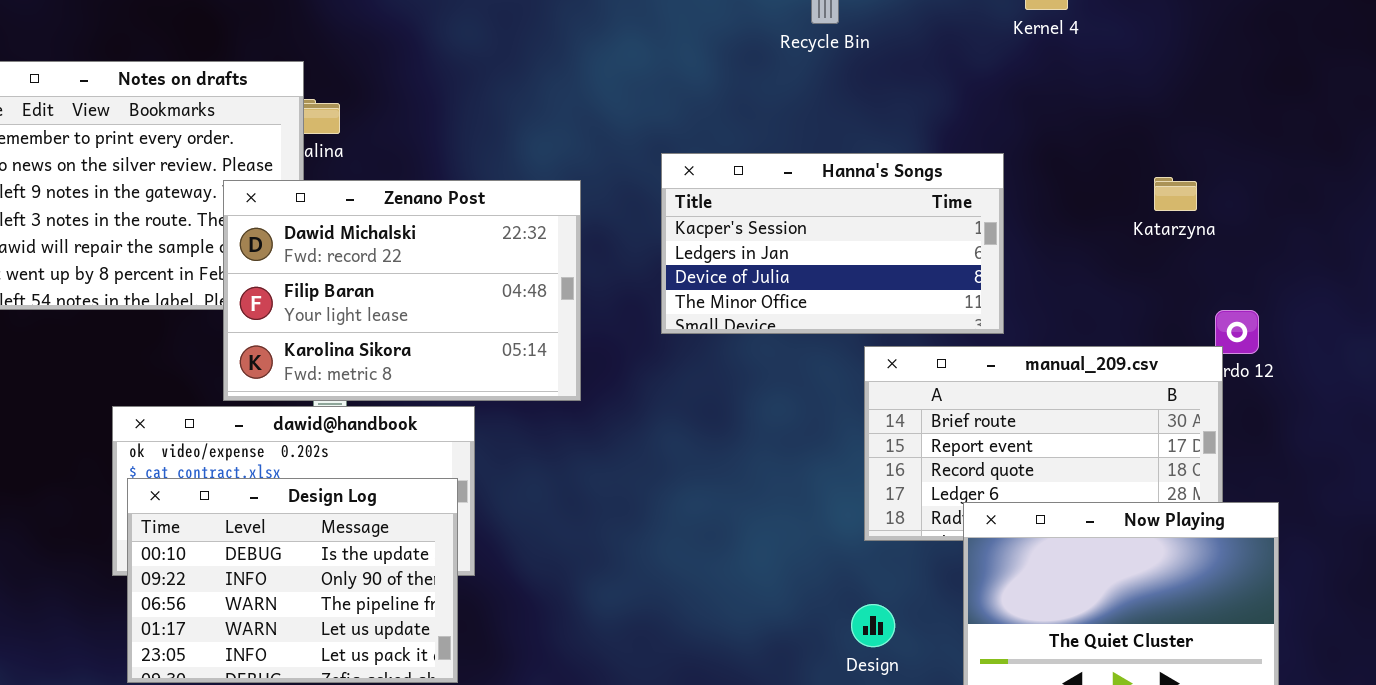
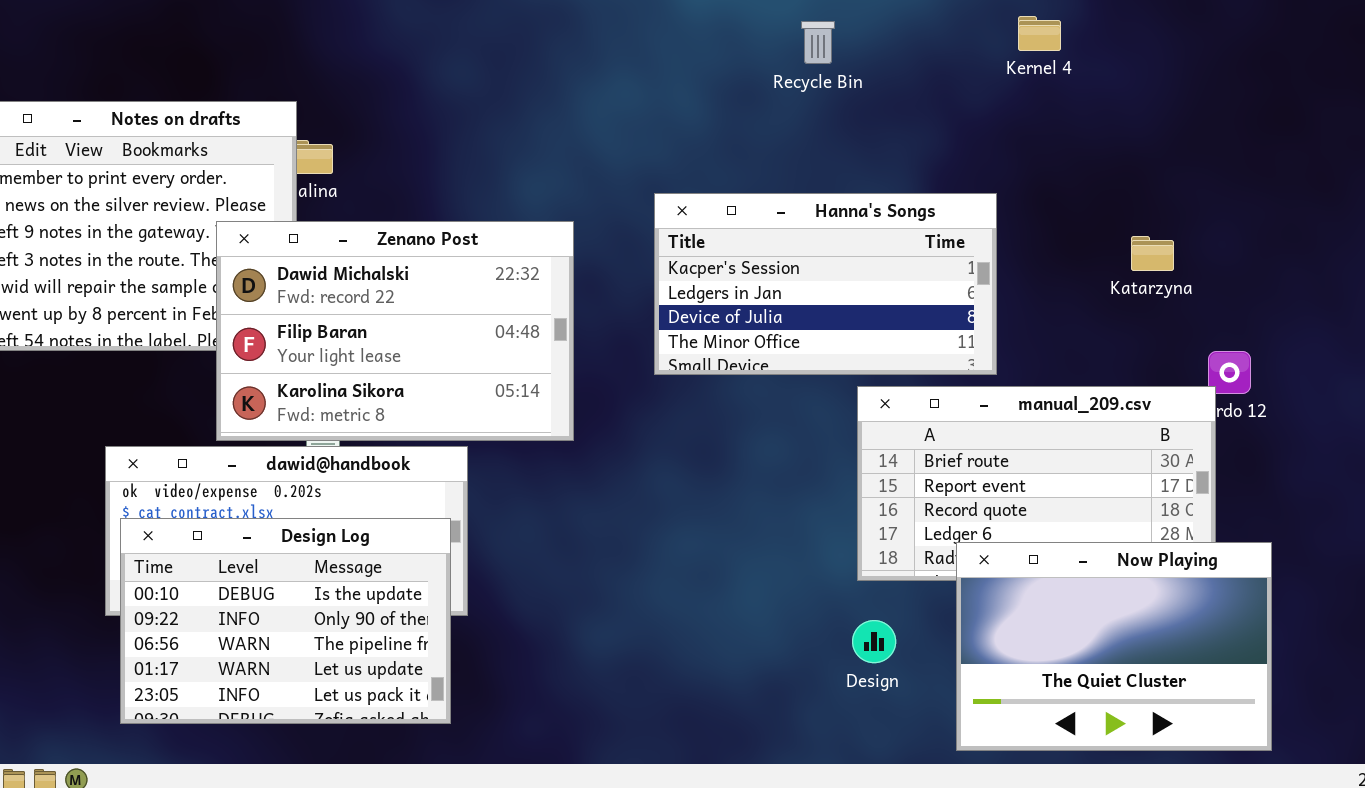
Katarzyna: [1154,177,1197,211] -> [1131,236,1174,271], moved
Design: [851,604,895,647] -> [852,620,896,663], moved

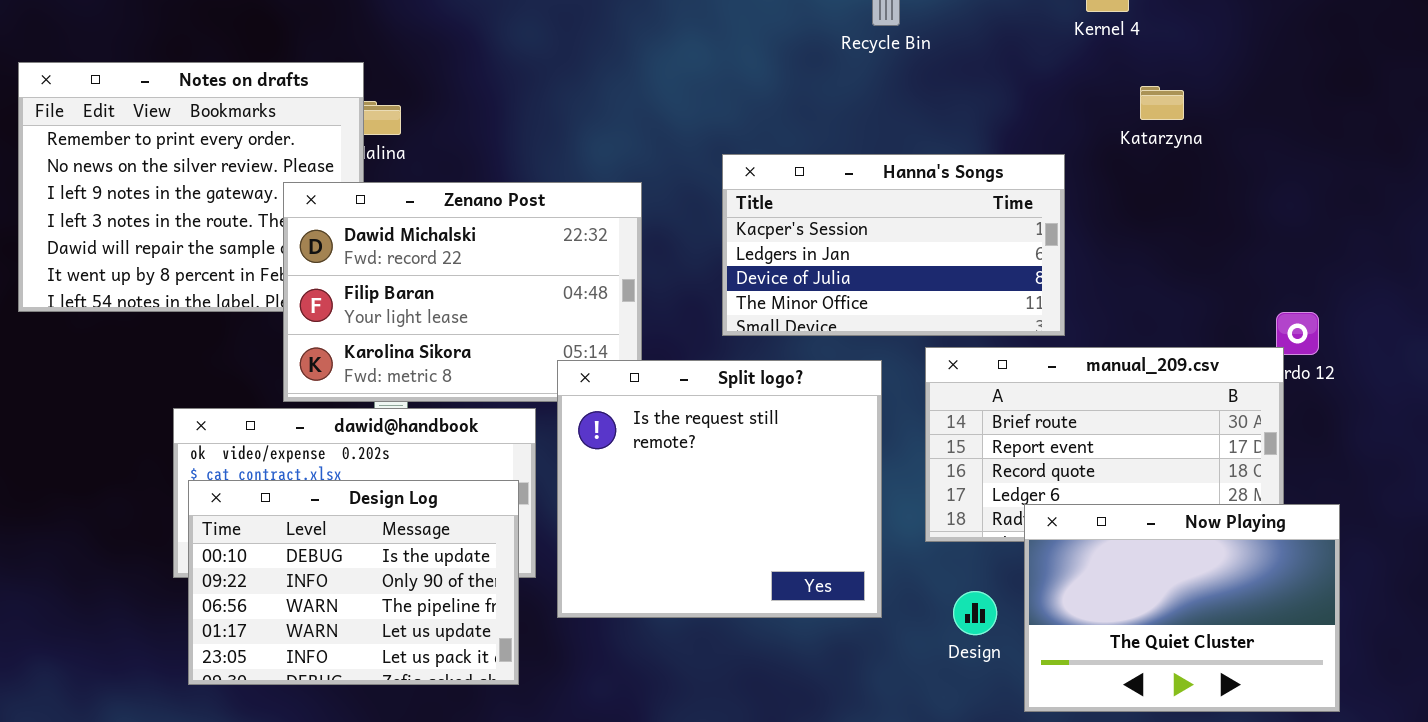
Katarzyna: [1131,236,1174,271] -> [1140,86,1184,120], moved
Split logo?: none -> [557,360,882,618], opened
Design: [852,620,896,663] -> [953,591,997,635], moved

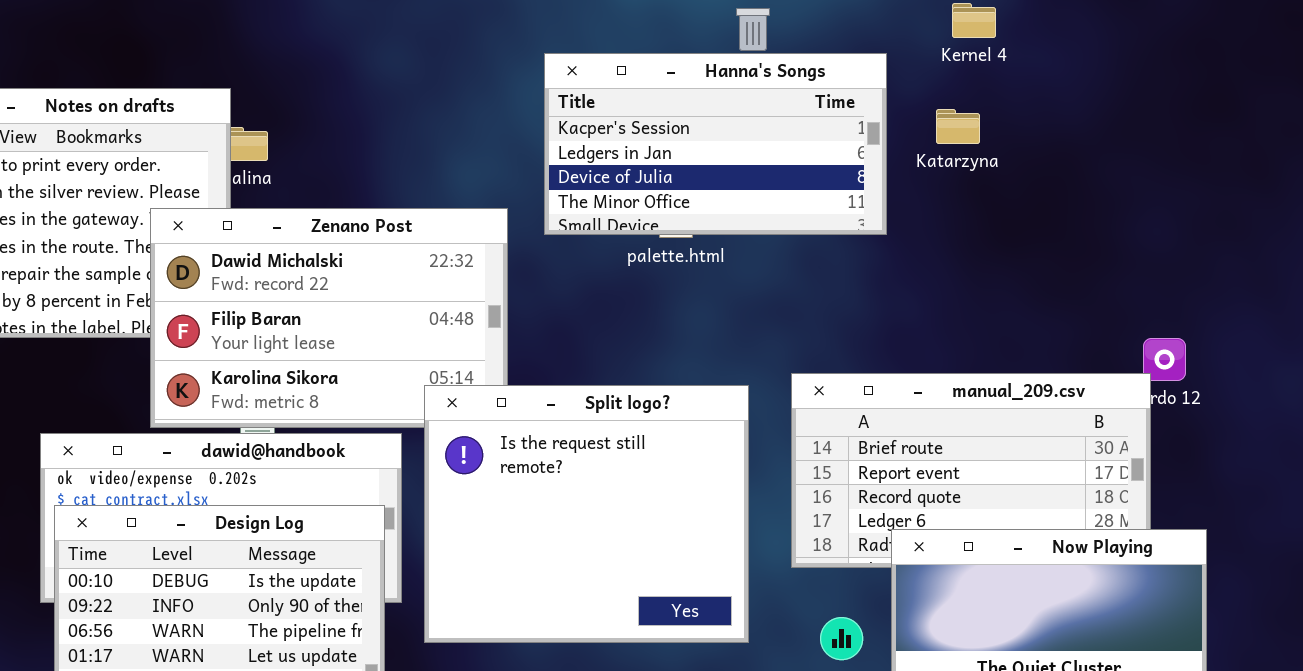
Katarzyna: [1140,86,1184,120] -> [936,109,980,144], moved
Hanna's Songs: [722,154,1065,336] -> [544,53,887,235], moved

